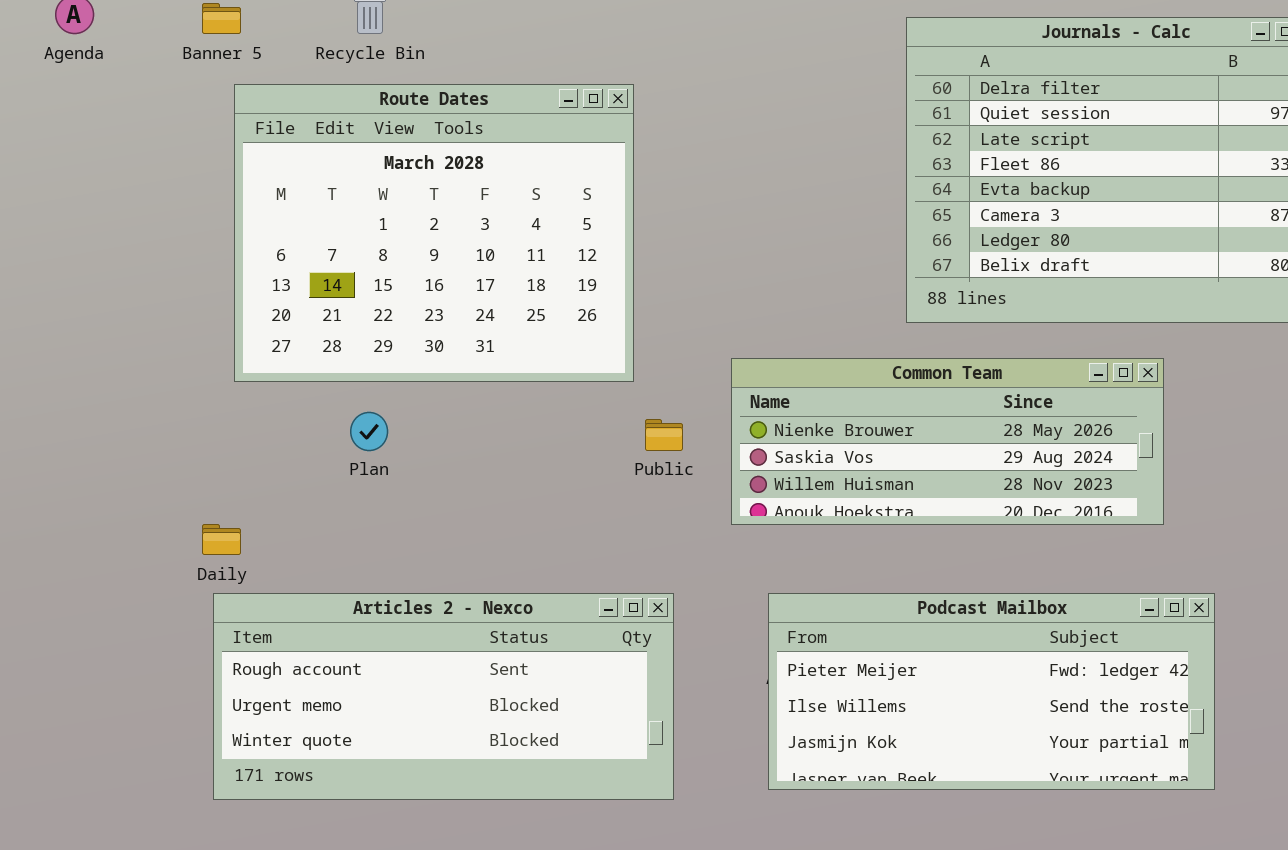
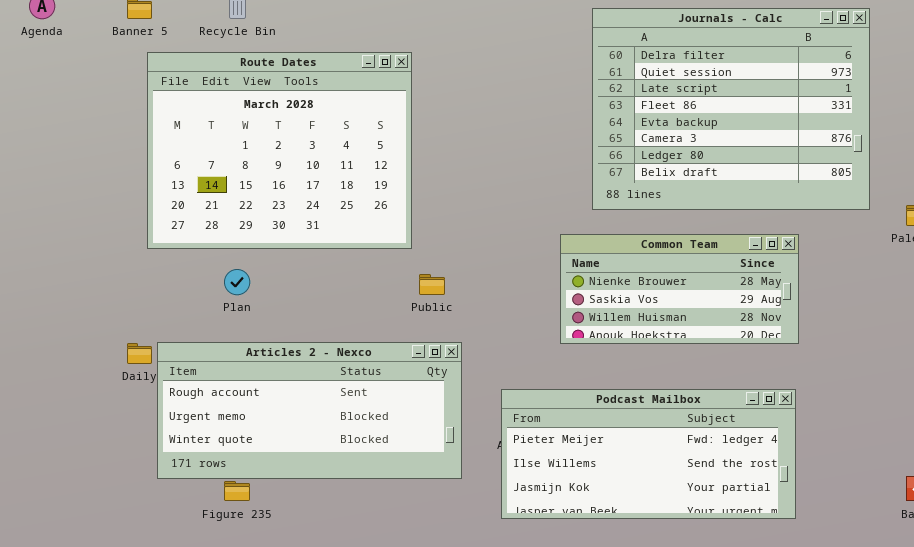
Common Team: [731,358,1164,525] -> [560,234,799,344], moved, resized
Articles 2 - Nexco: [213,593,674,800] -> [157,342,462,479], moved

